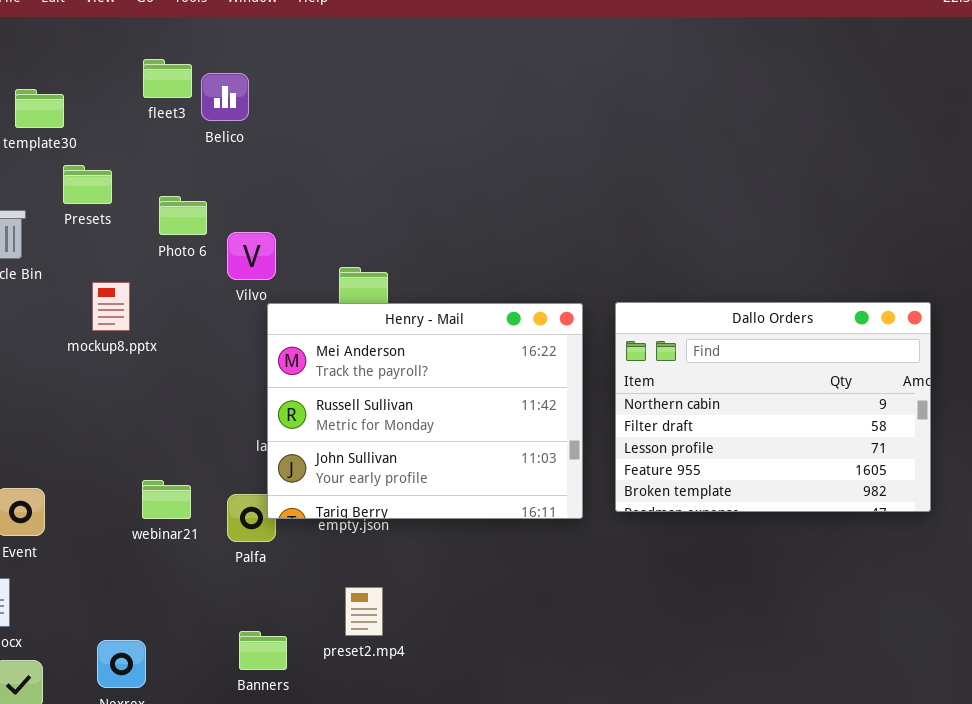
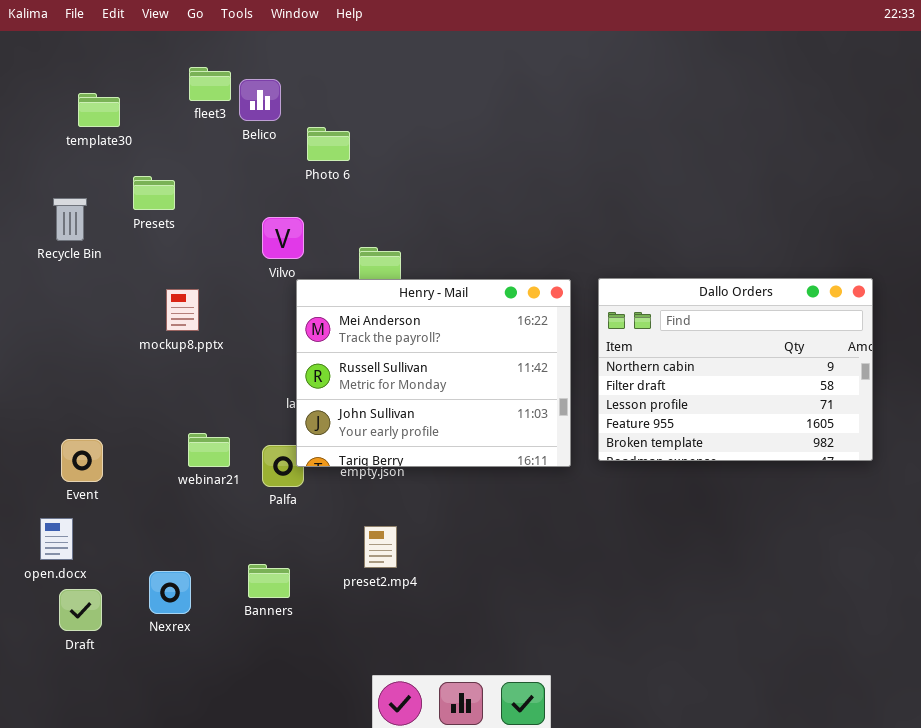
Presets: [63,165,112,204] -> [133,176,175,210], moved
Photo 6: [159,196,207,235] -> [307,127,350,161], moved
mockup8.pptx: [92,282,130,331] -> [166,289,199,331], moved
Banners: [239,631,287,670] -> [248,564,290,598], moved

